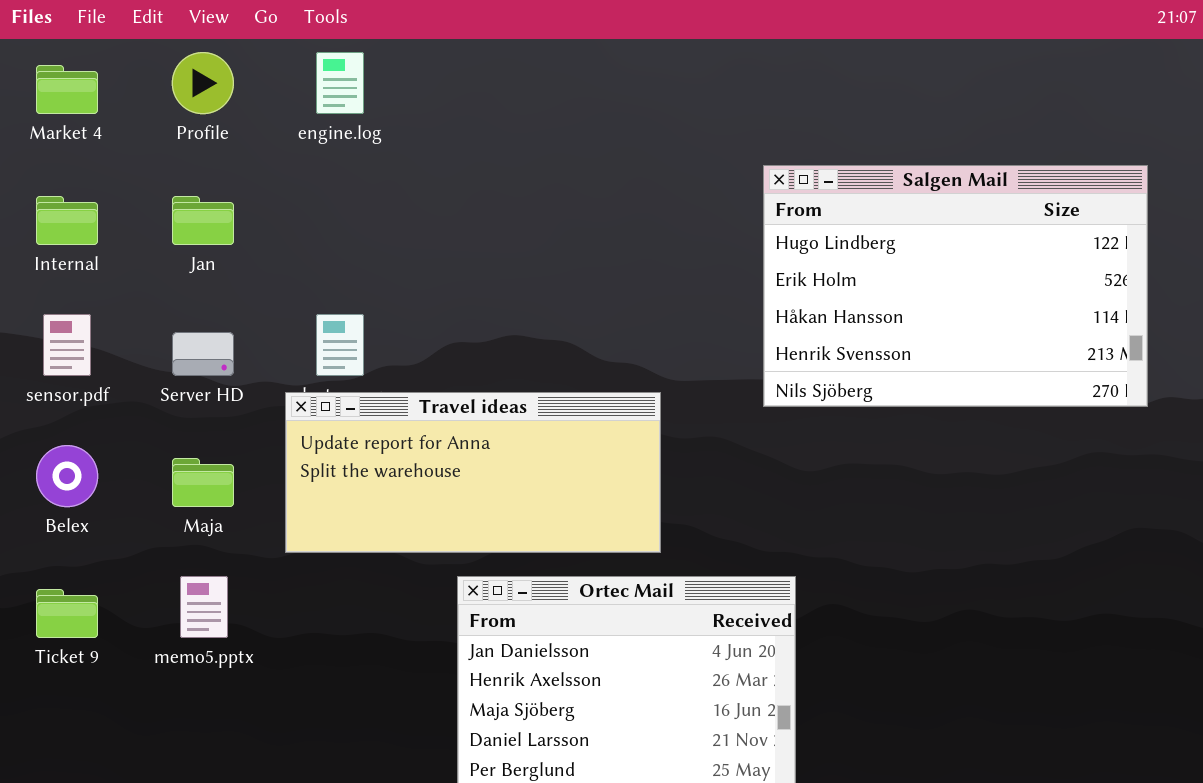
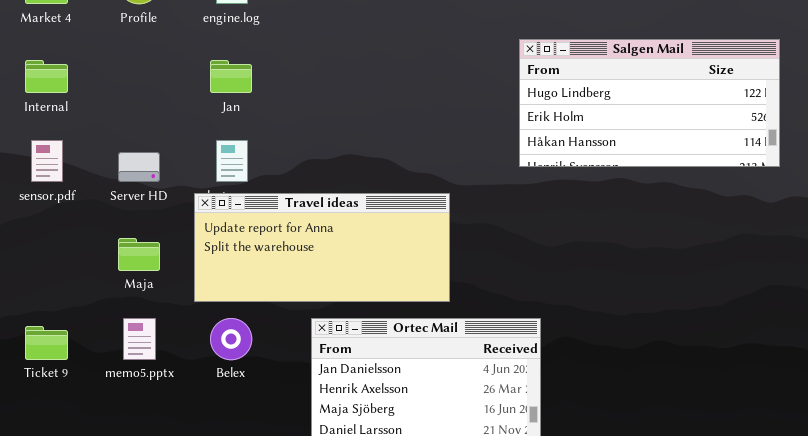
Salgen Mail: [763,165,1148,407] -> [519,39,780,167], resized
Jan: [172,196,234,245] -> [210,60,252,93], moved
Belex: [36,445,98,507] -> [210,318,252,360], moved

